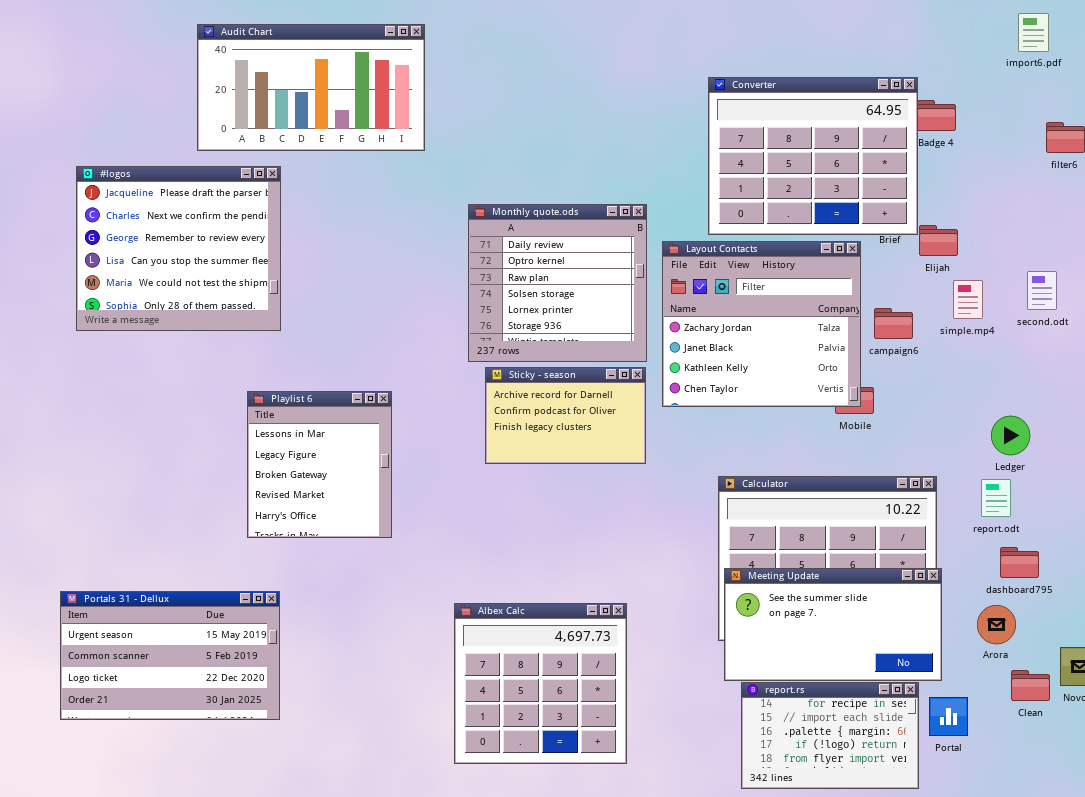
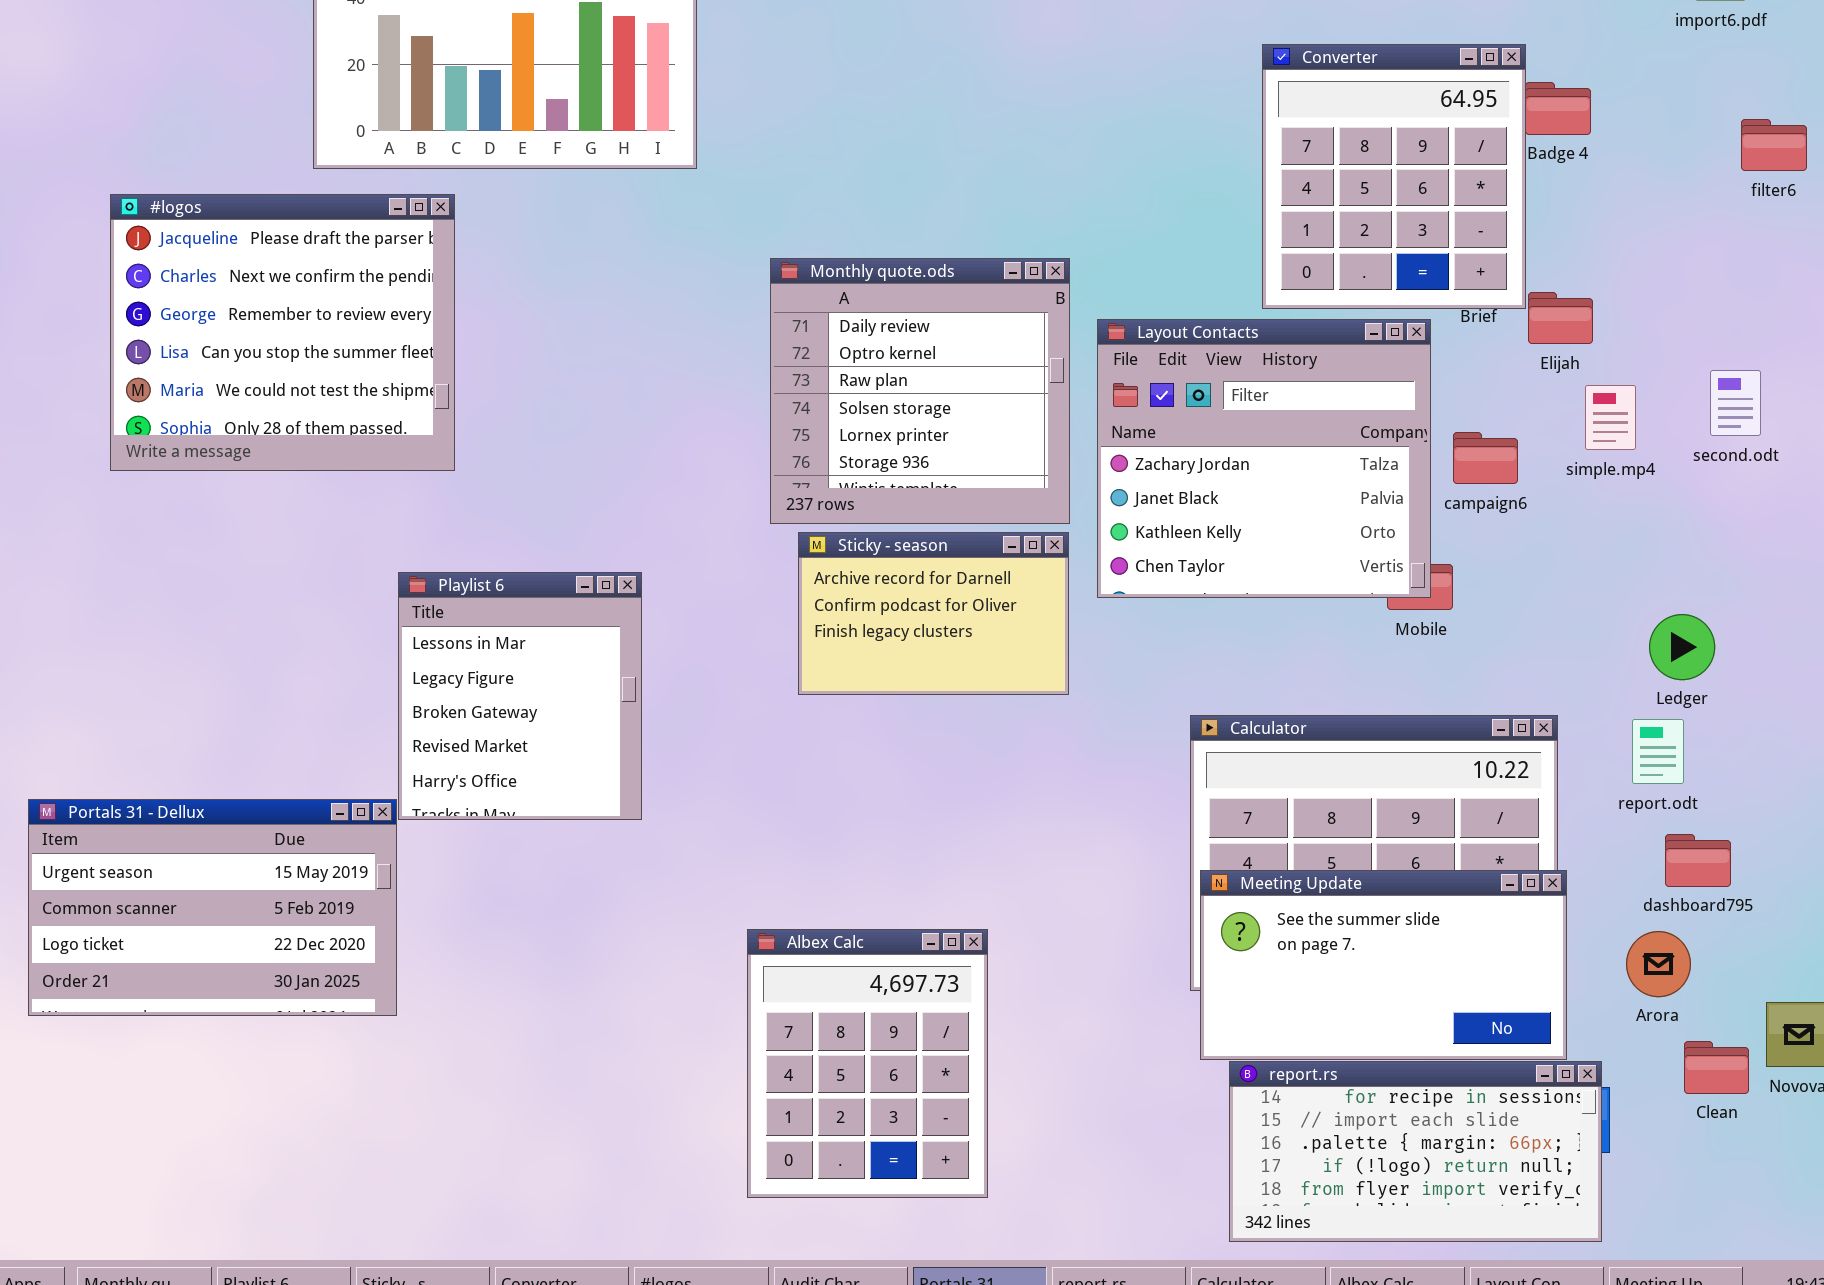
Converter: [708,77,918,235] -> [1262,44,1526,309], resized
Portals 31 - Dellux: [60,591,280,720] -> [28,799,397,1016], moved
Albex Calc: [454,603,627,764] -> [747,929,988,1198], resized
report.rs: [741,682,919,789] -> [1229,1061,1602,1242], resized

